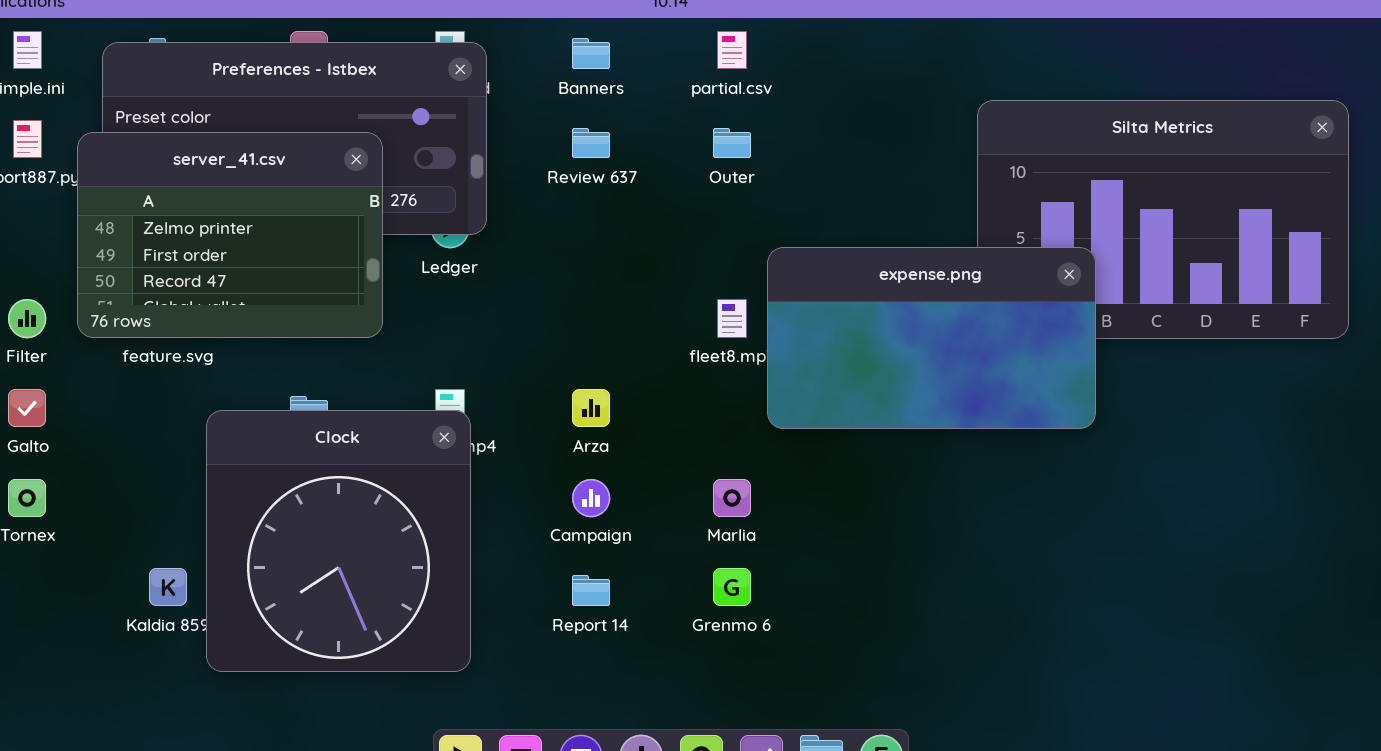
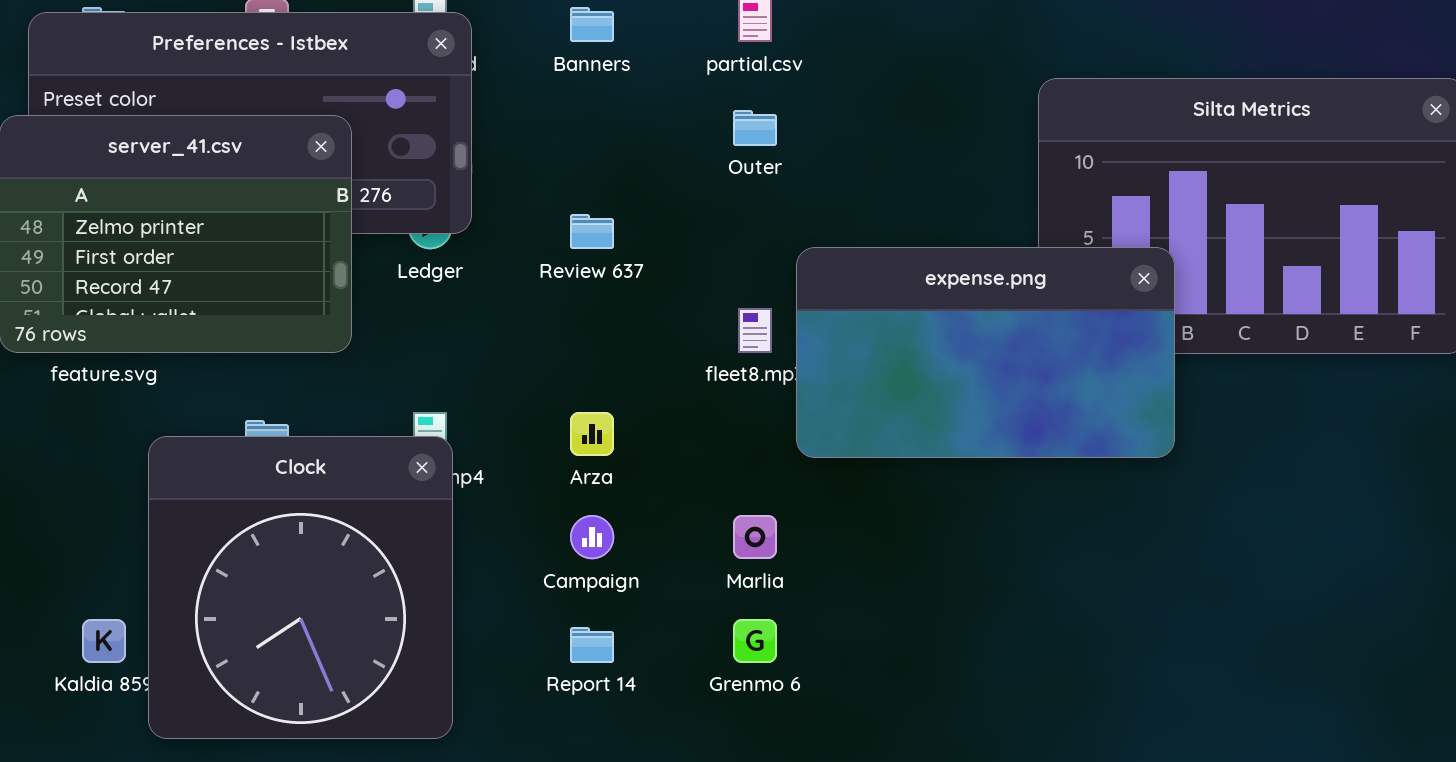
Review 637: [572,128,610,158] -> [570,214,614,249], moved

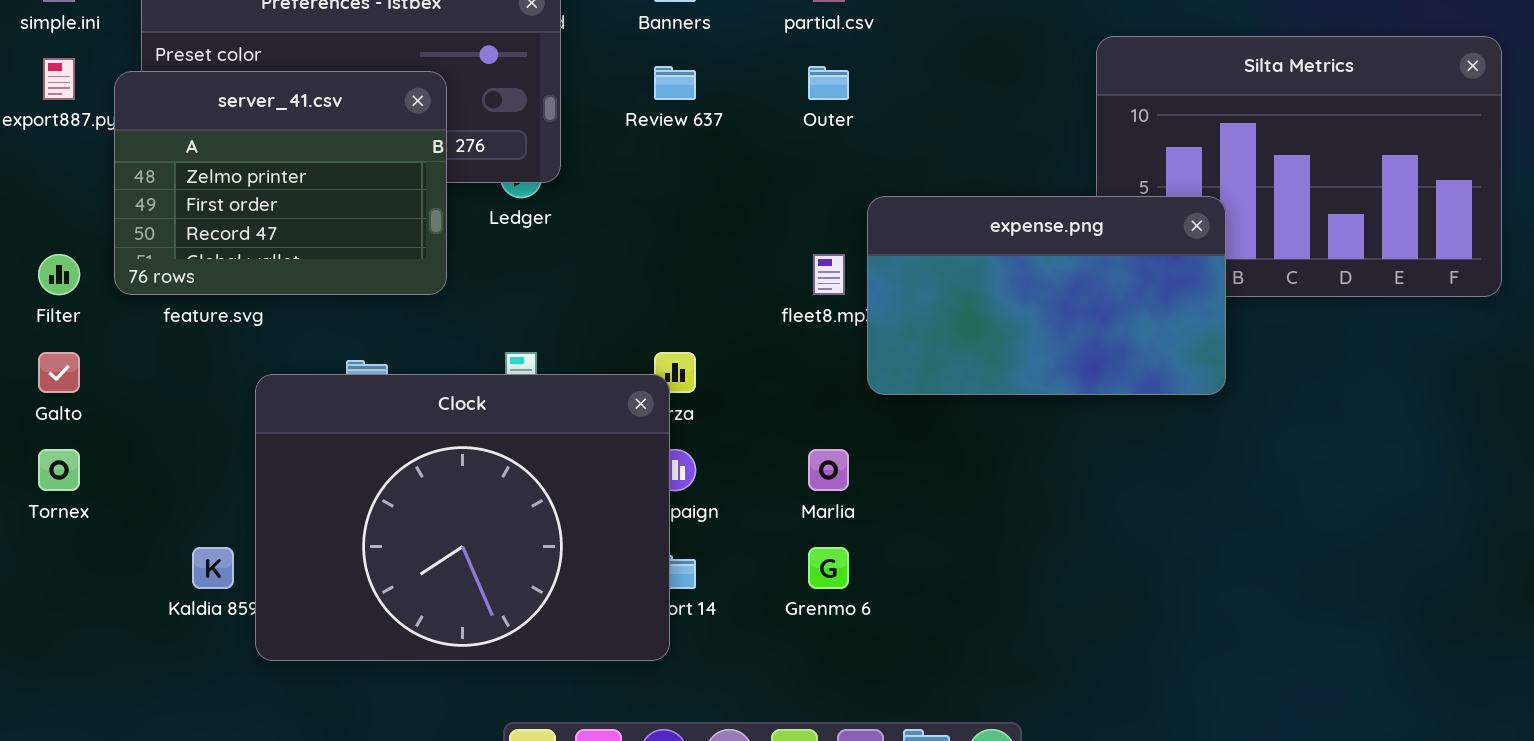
Review 637: [570,214,614,249] -> [654,66,696,100], moved
Clock: [148,436,453,739] -> [255,374,670,661], resized

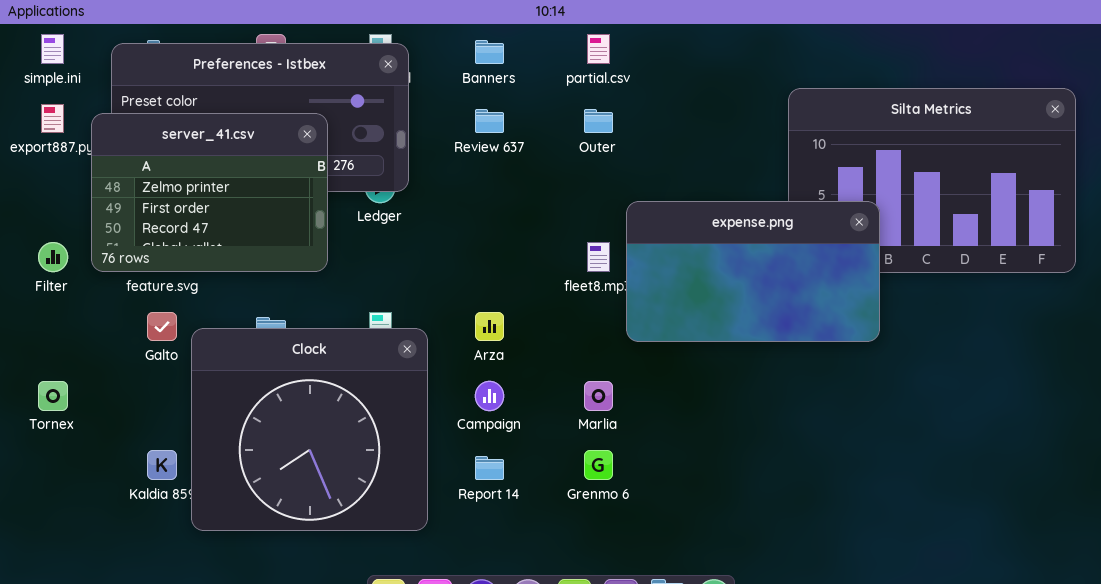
Galto: [38,352,80,393] -> [147,312,177,341], moved
Clock: [255,374,670,661] -> [191,328,428,531], resized

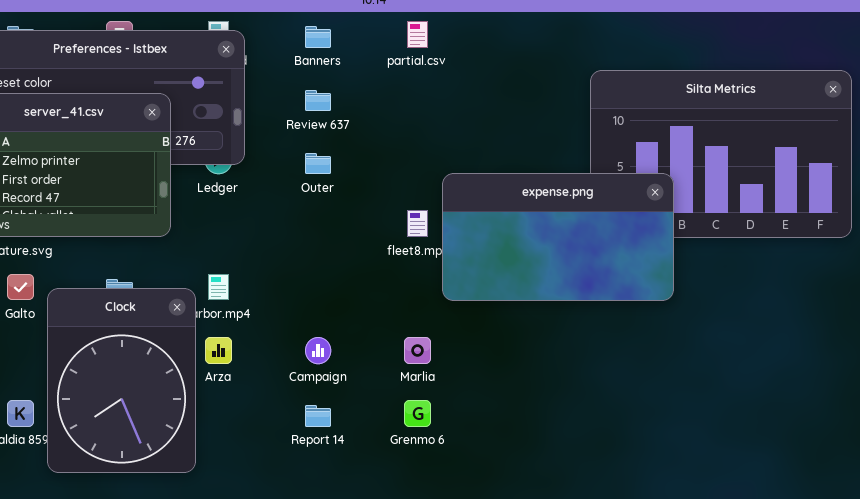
Outer: [584,109,613,133] -> [305,153,331,174], moved
Arza: [475,312,504,341] -> [205,337,232,364], moved
Clock: [191,328,428,531] -> [47,288,196,473], resized

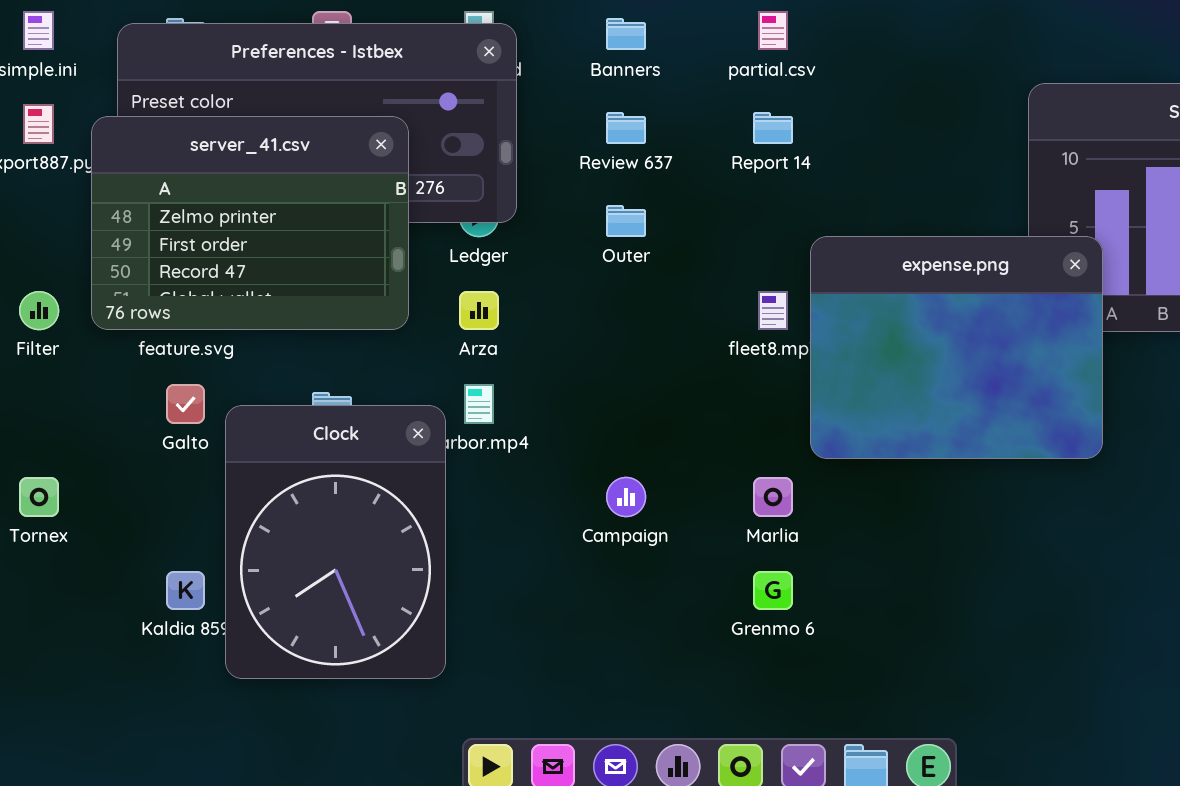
expense.png: [442,173,674,301] -> [810,236,1103,459], resized
Arza: [205,337,232,364] -> [459,291,499,330], moved
Report 14: [305,405,331,427] -> [753,112,793,144], moved

